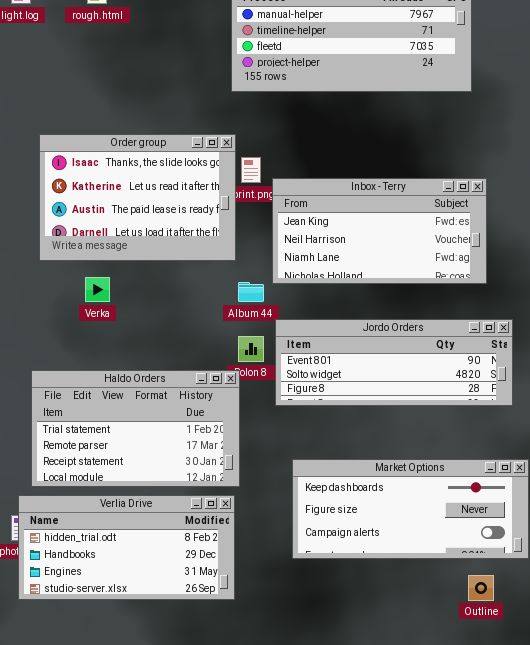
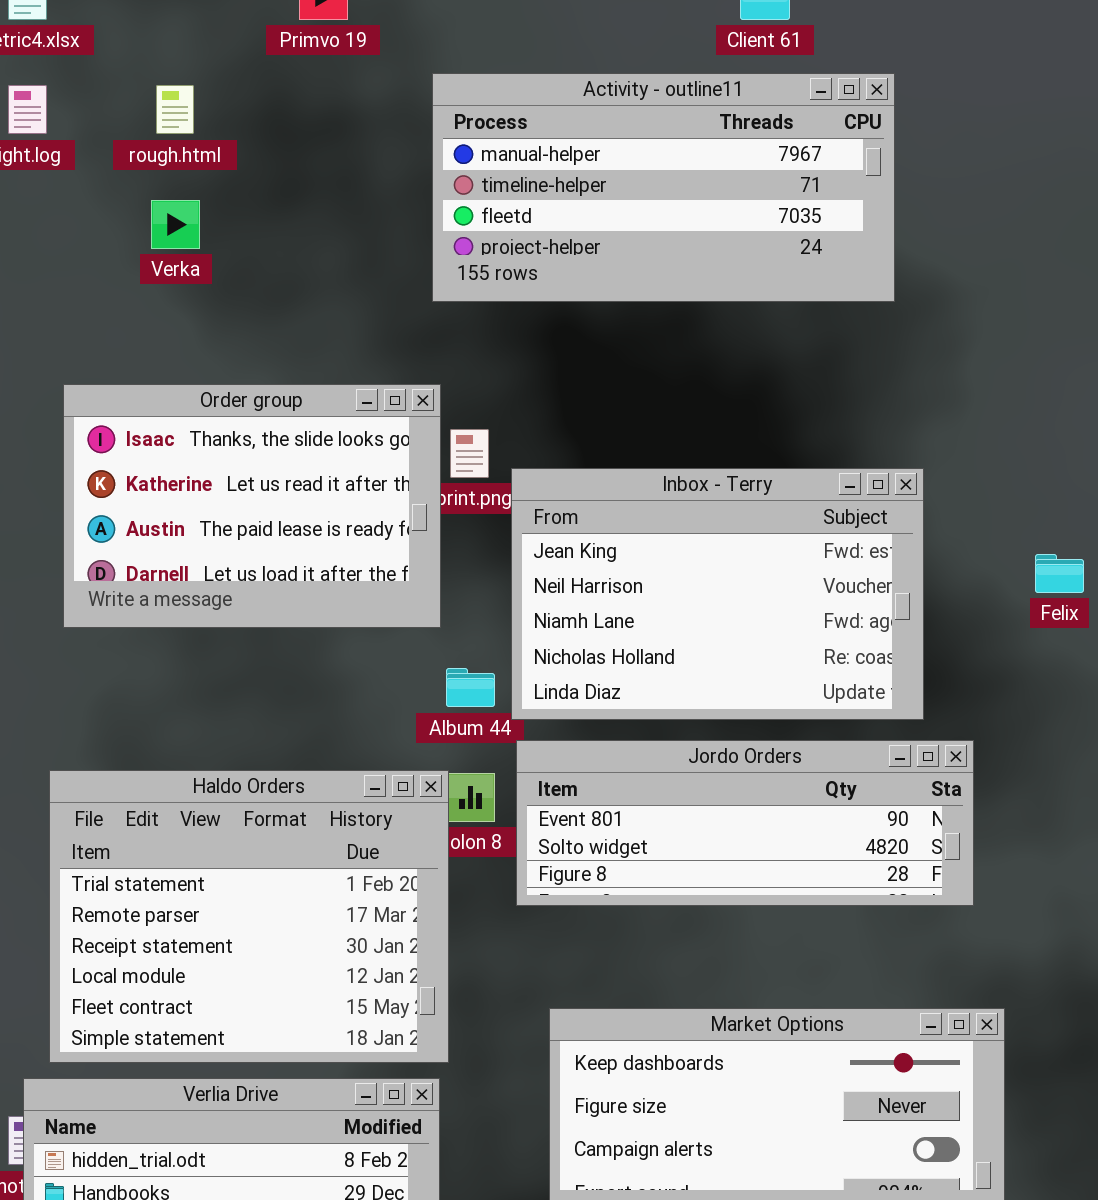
Inbox - Terry: [272,178,487,284] -> [511,468,924,720], resized
Verka: [85,277,110,302] -> [151,200,200,249], moved
Haldo Orders: [31,370,240,487] -> [49,770,449,1063], resized

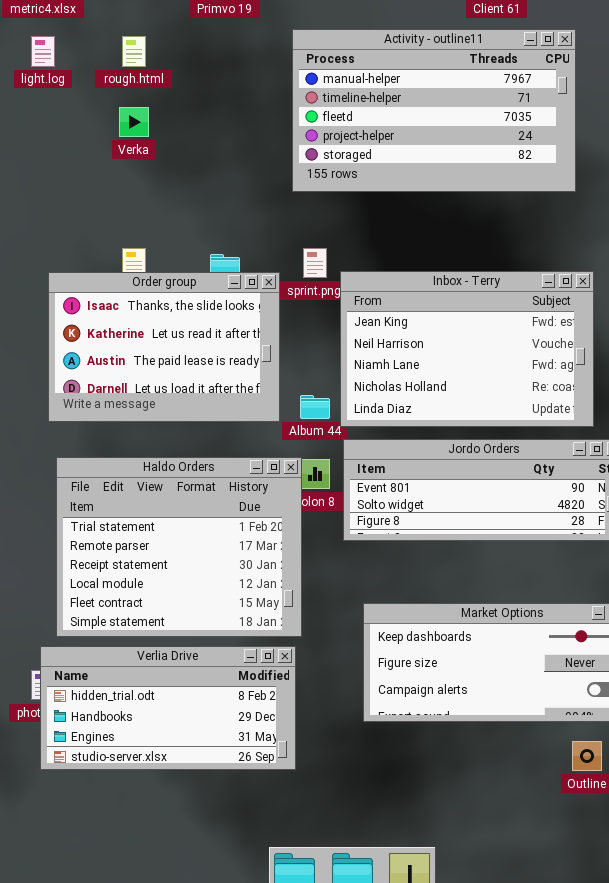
Activity - outline11: [432,73,895,302] -> [292,29,576,192], resized
Order group: [63,384,441,628] -> [48,272,280,422], moved

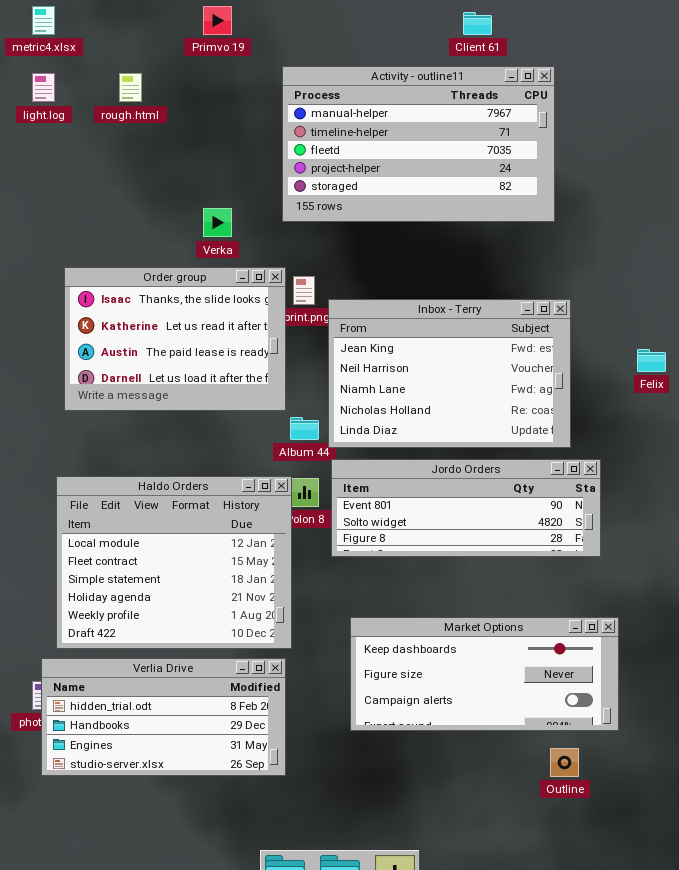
Verka: [119,107,149,137] -> [203,208,232,237], moved
Order group: [48,272,280,422] -> [64,267,286,411], moved
Haldo Orders: [56,457,302,637] -> [56,476,292,649], scrolled down 3 rows

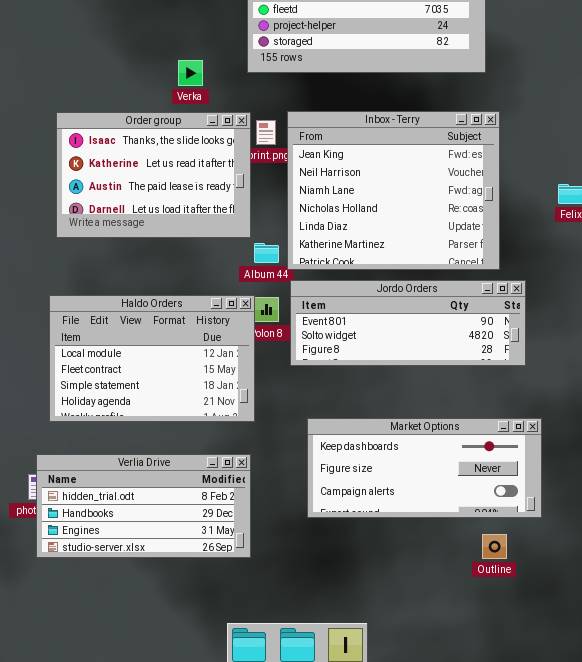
Inbox - Terry: [328,299,571,448] -> [287,111,500,270], resized
Haldo Orders: [56,476,292,649] -> [49,295,255,422], resized

